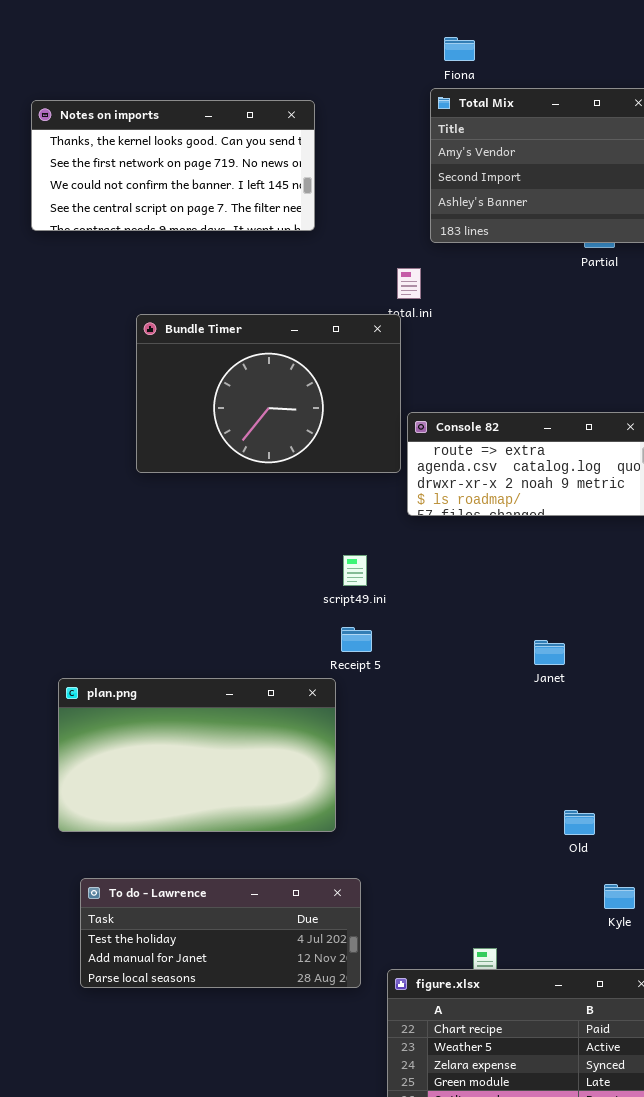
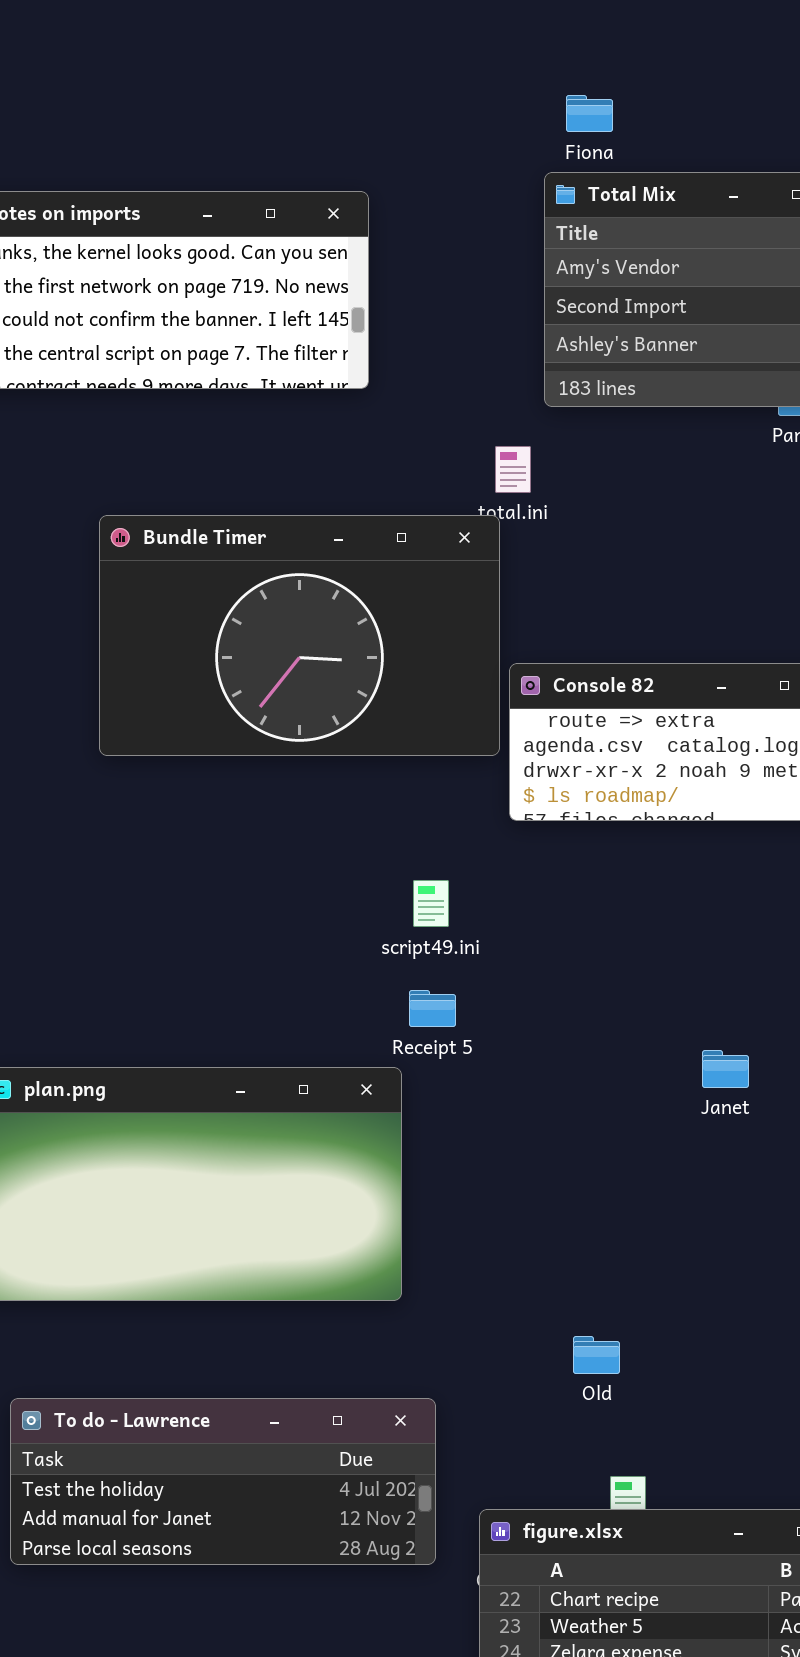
Janet: [534,640,565,665] -> [702,1050,749,1088], moved
Old: [564,810,595,835] -> [573,1336,620,1374], moved
To do - Lawrence: [80,878,361,988] -> [10,1398,436,1565], moved

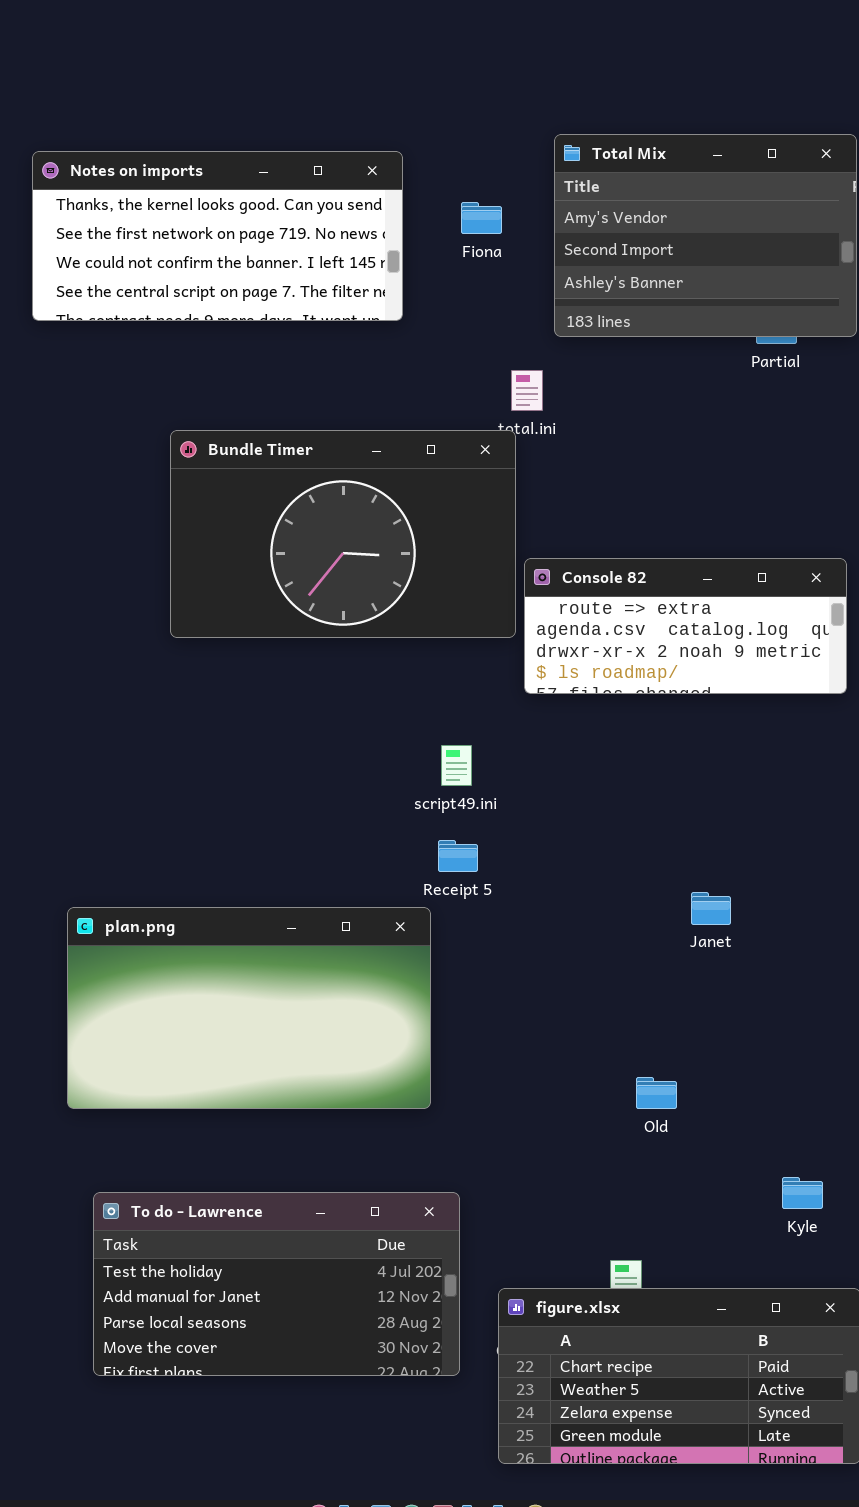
Fiona: [566,95,613,132] -> [461,202,502,234], moved
Old: [573,1336,620,1374] -> [636,1077,677,1109], moved
To do - Lawrence: [10,1398,436,1565] -> [93,1192,460,1376], resized

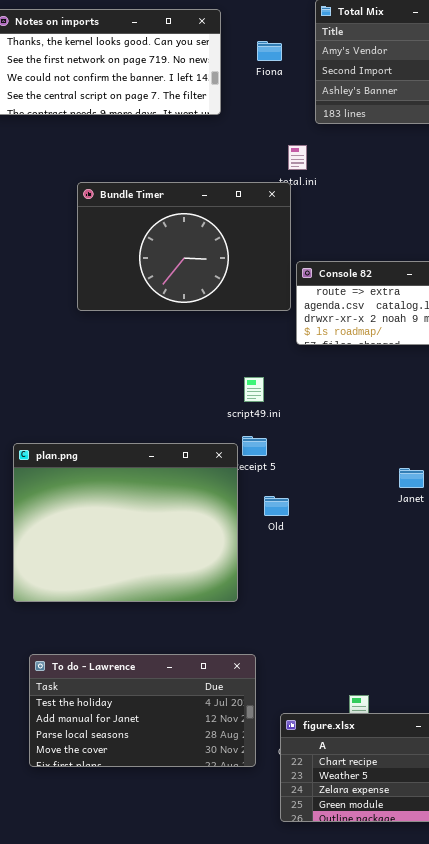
plan.png: [67,907,431,1109] -> [13,443,238,602], resized
Old: [636,1077,677,1109] -> [264,496,289,516], moved

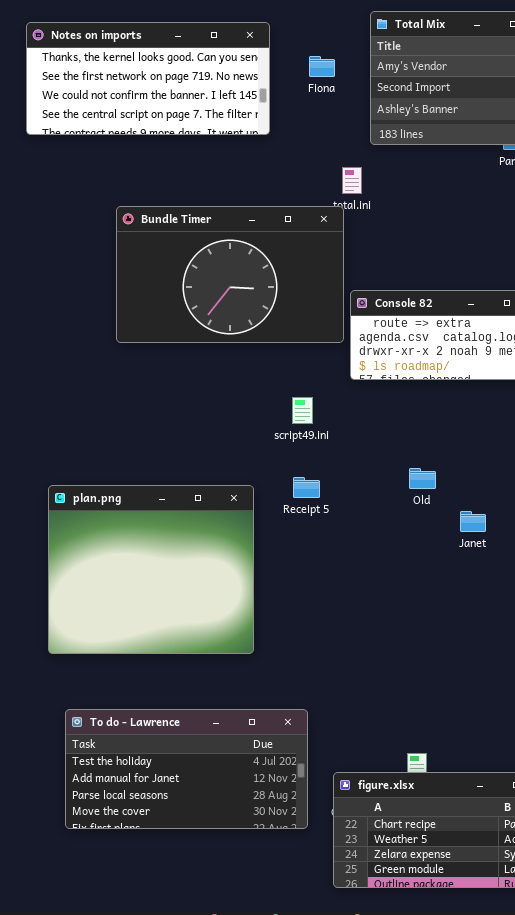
script49.ini: [244,377,264,402] -> [292,397,313,424], moved
plan.png: [13,443,238,602] -> [48,485,254,654], resized
Old: [264,496,289,516] -> [409,468,436,489], moved

